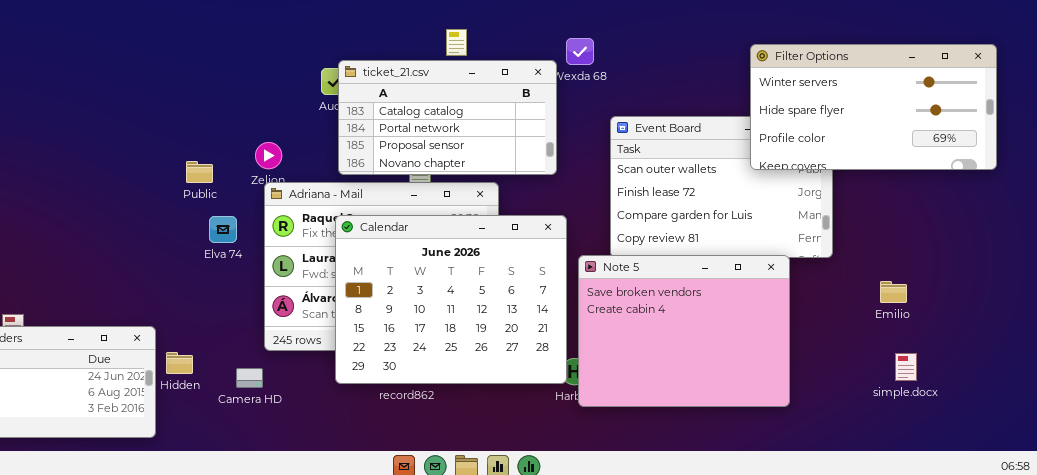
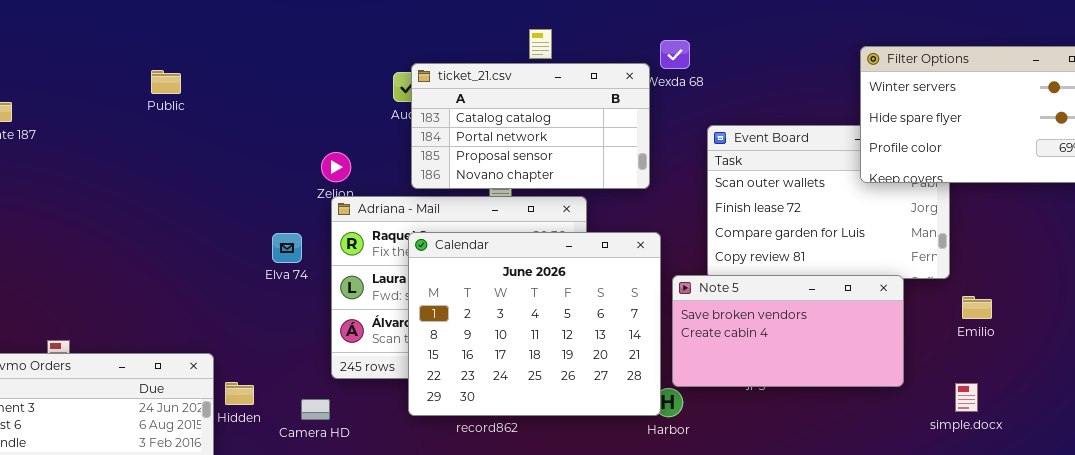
Public: [186,161,213,183] -> [151,70,181,94], moved
Note 5: [578,255,790,407] -> [672,275,904,387], resized
Emilio: [880,281,907,303] -> [962,296,992,319], moved
simple.docx: [895,353,917,381] -> [955,383,978,412], moved

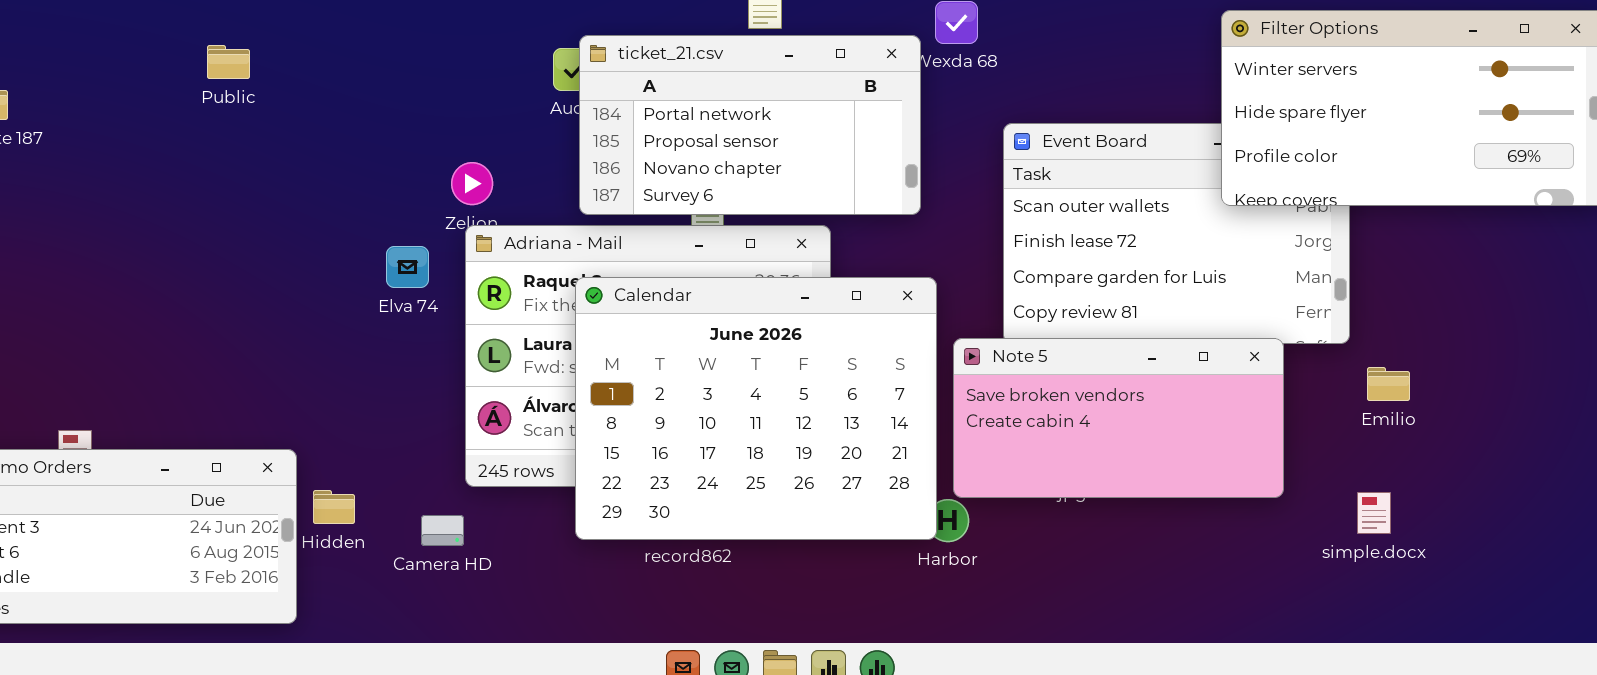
ticket_21.csv: [411,63,650,189] -> [579,35,921,215], scrolled down 1 row
Elva 74: [272,233,302,263] -> [386,246,429,288], moved

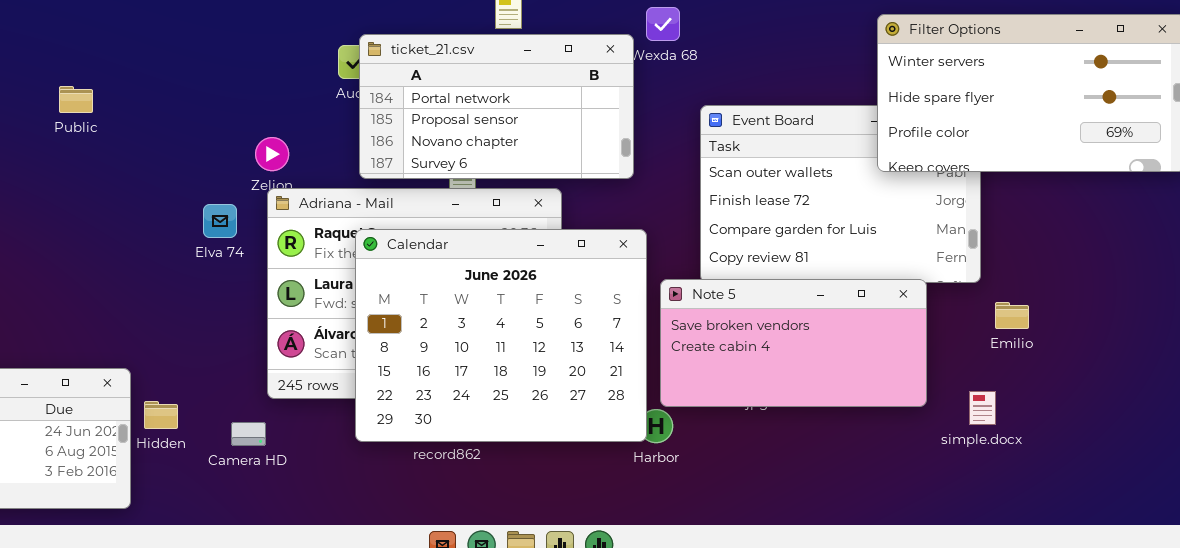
Public: [207,45,250,79] -> [59,86,93,113], moved
simple.docx: [1357,492,1391,534] -> [969,391,996,425], moved

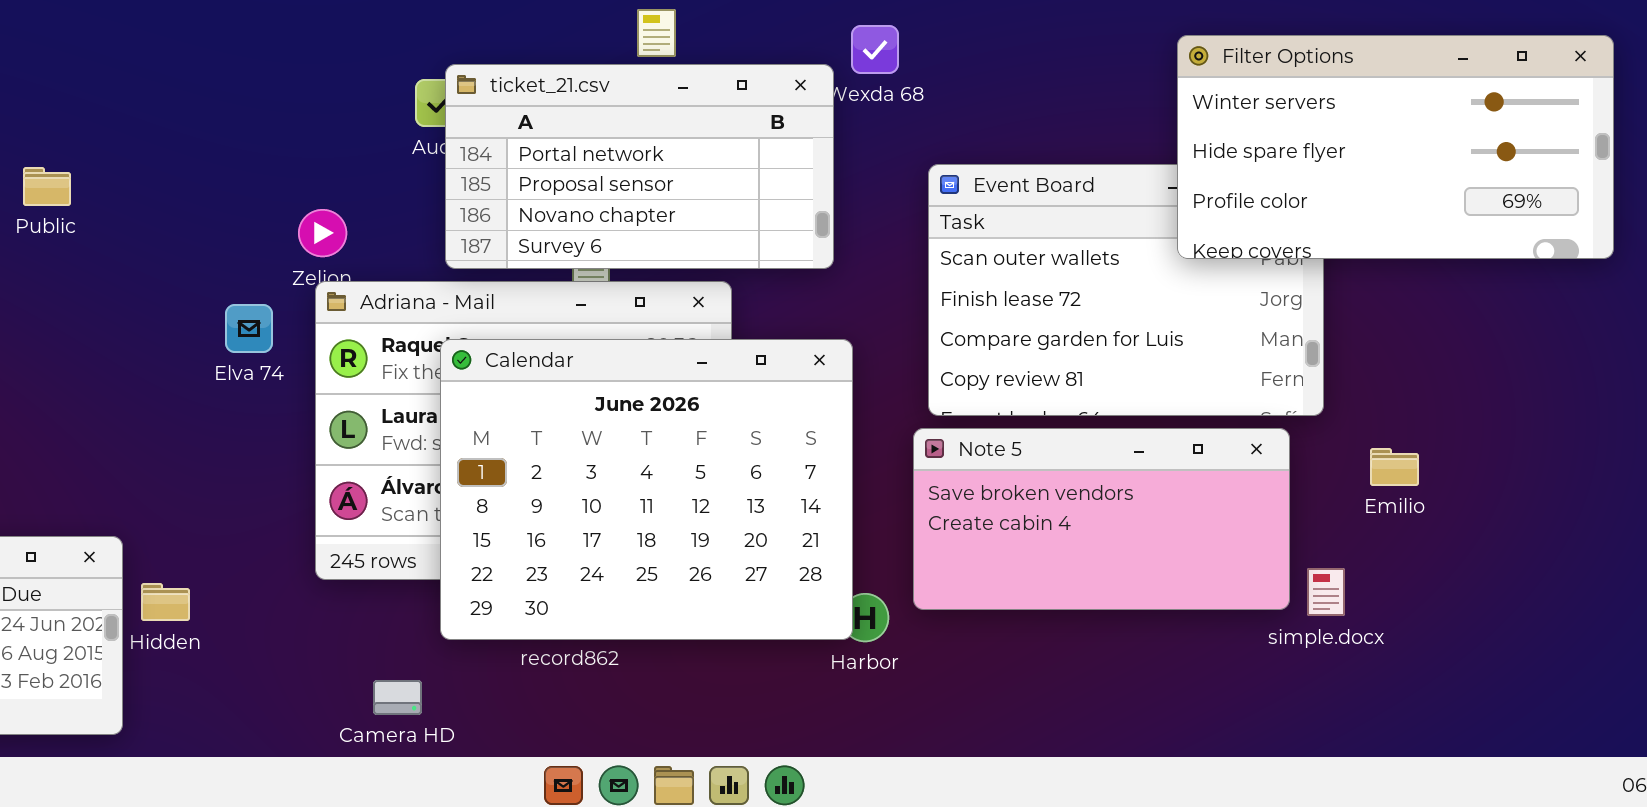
Public: [59,86,93,113] -> [23,167,71,206], moved
Note 5: [660,279,927,407] -> [913,428,1290,610], moved
Emilio: [995,302,1029,329] -> [1370,448,1419,486], moved
Camera HD: [231,422,266,446] -> [373,680,422,715], moved

